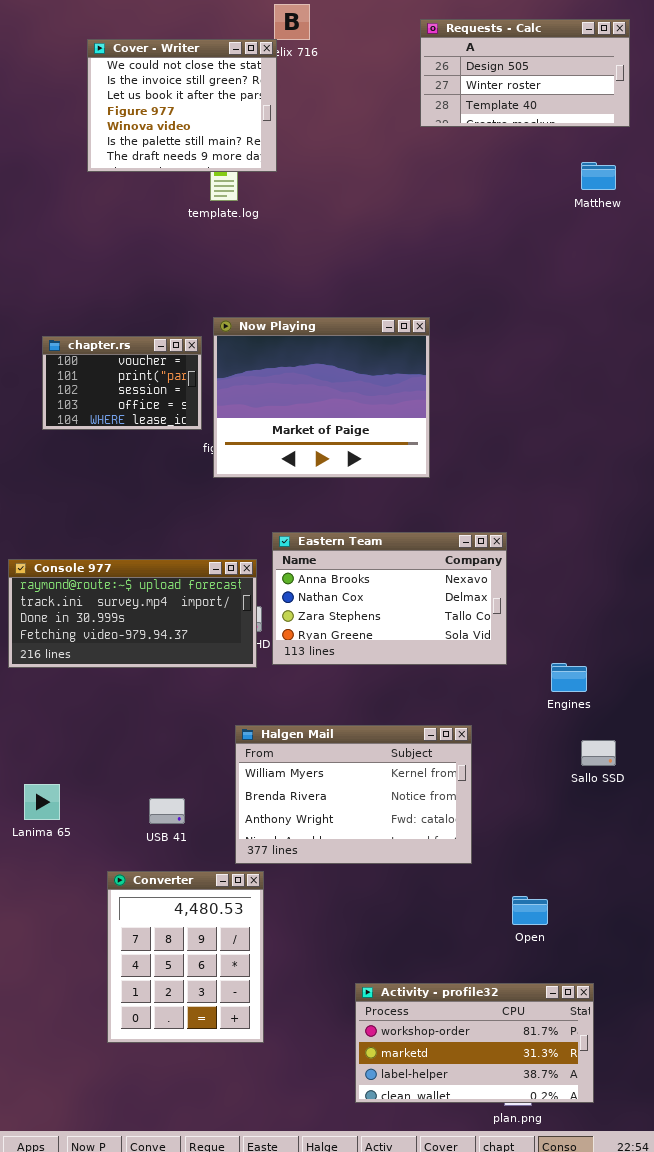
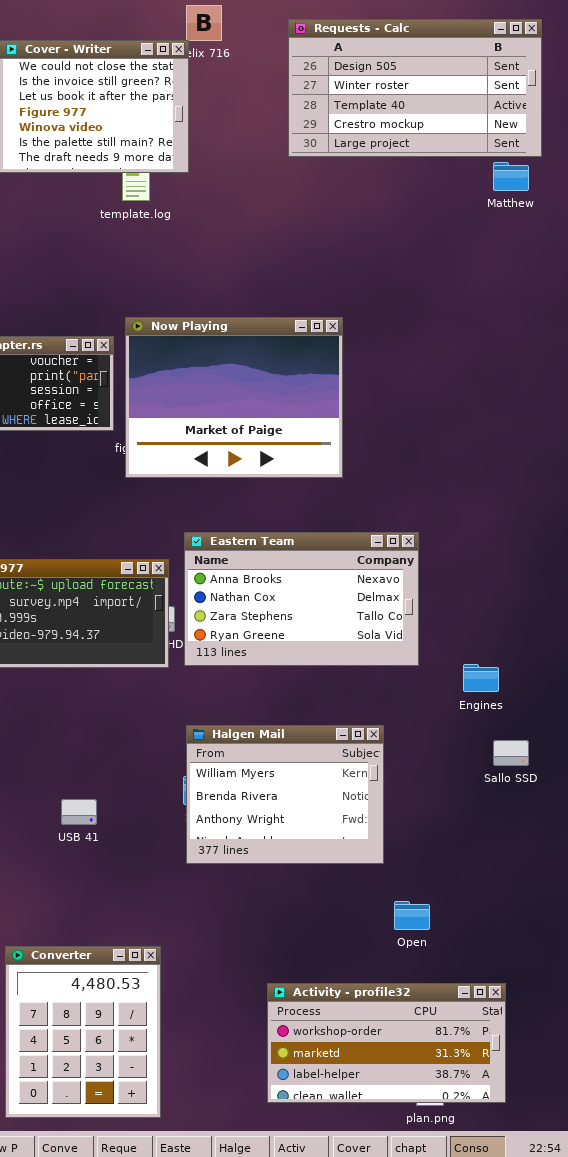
Requests - Calc: [420,19,630,127] -> [288,19,542,157], resized
Halgen Mail: [235,725,472,864] -> [186,725,384,864], resized
Converter: [107,871,264,1043] -> [5,946,161,1118], moved
Open: [512,896,548,925] -> [394,901,430,930], moved

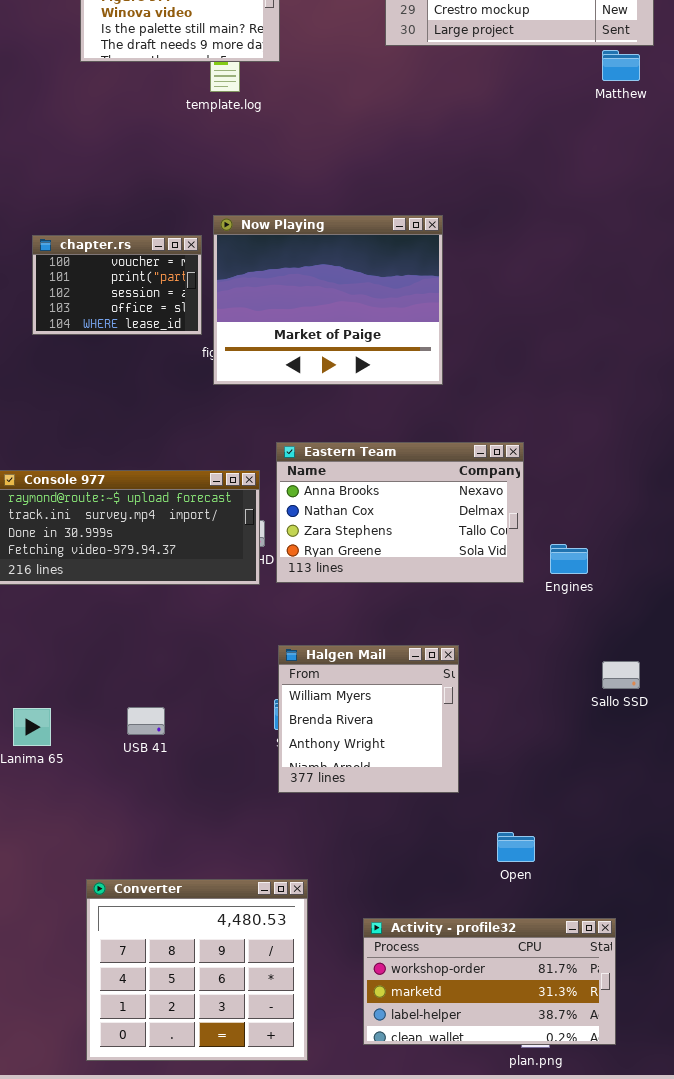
Engines: [463,664,499,692] -> [550,544,588,574], moved
Halgen Mail: [186,725,384,864] -> [278,645,459,793], resized
USB 41: [61,799,97,825] -> [127,707,165,735], moved
Converter: [5,946,161,1118] -> [86,879,308,1061], resized

